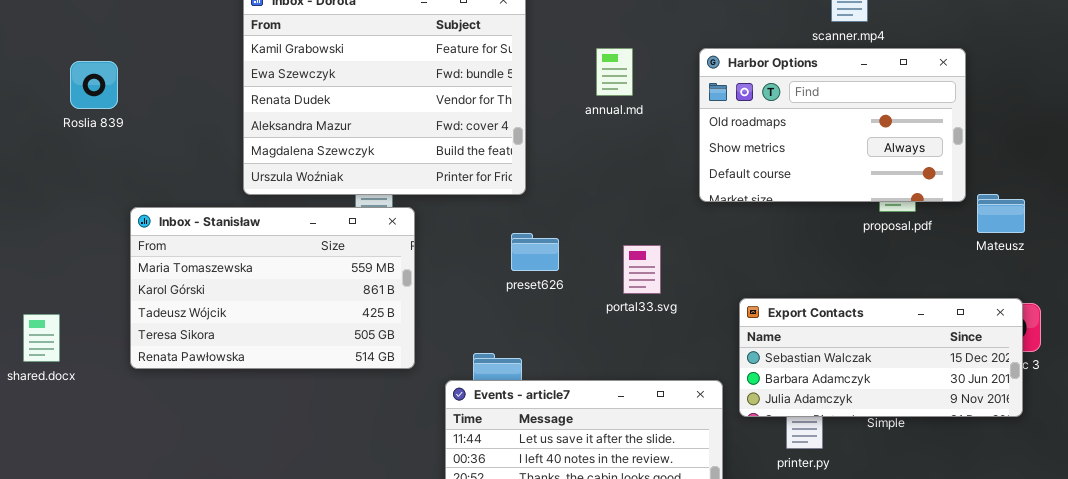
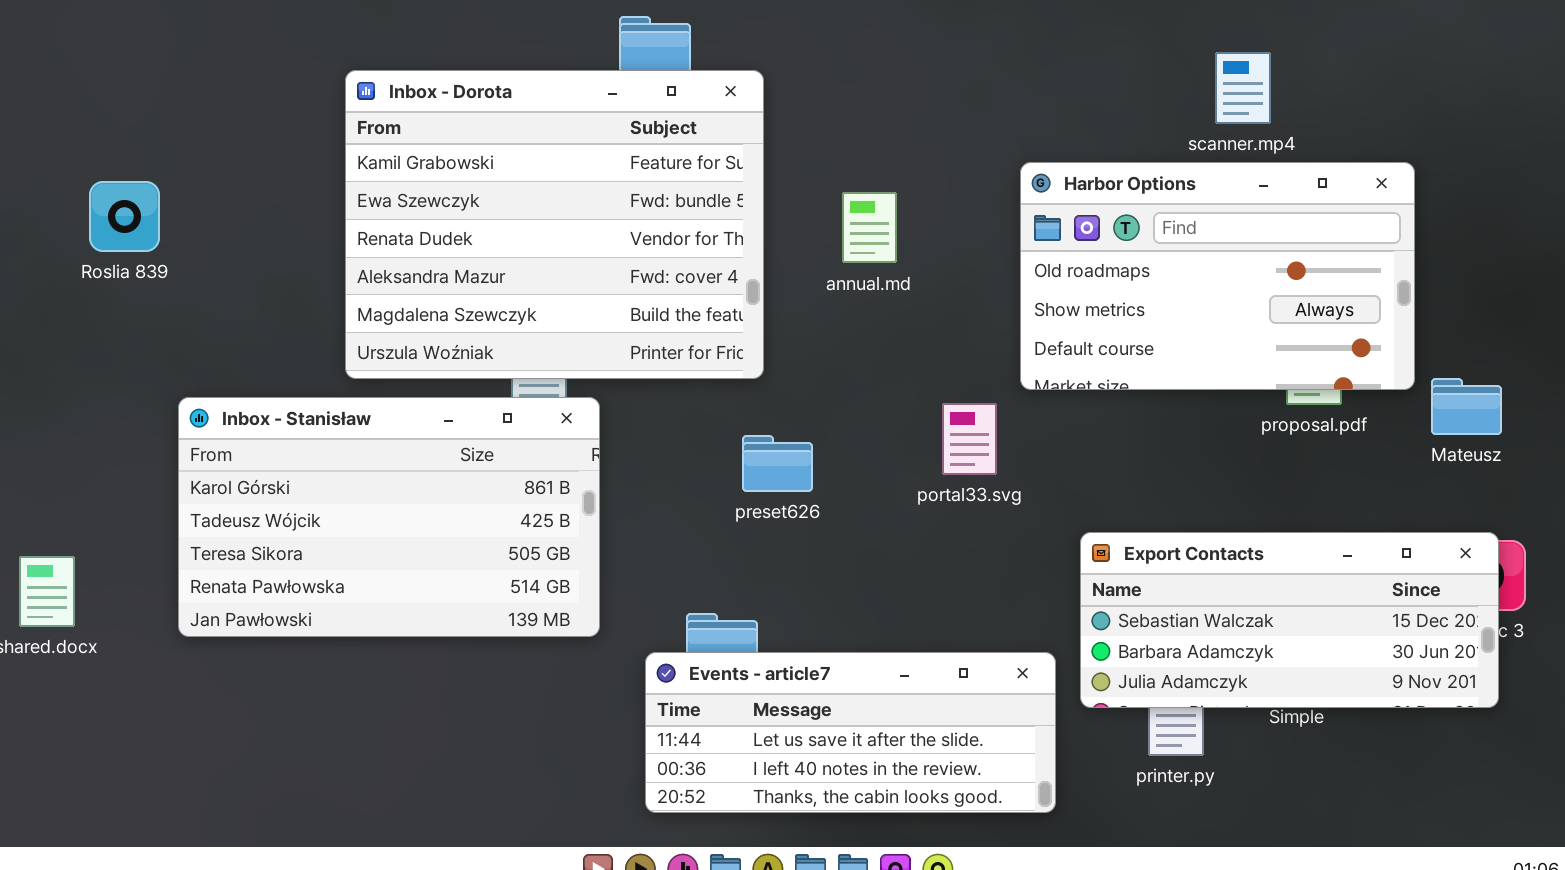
annual.md: [596,48,633,96] -> [842,192,897,263], moved
Inbox - Stanisław: [130,207,415,369] -> [178,397,600,637], scrolled down 1 row
portal33.svg: [623,245,661,294] -> [942,403,997,475], moved

